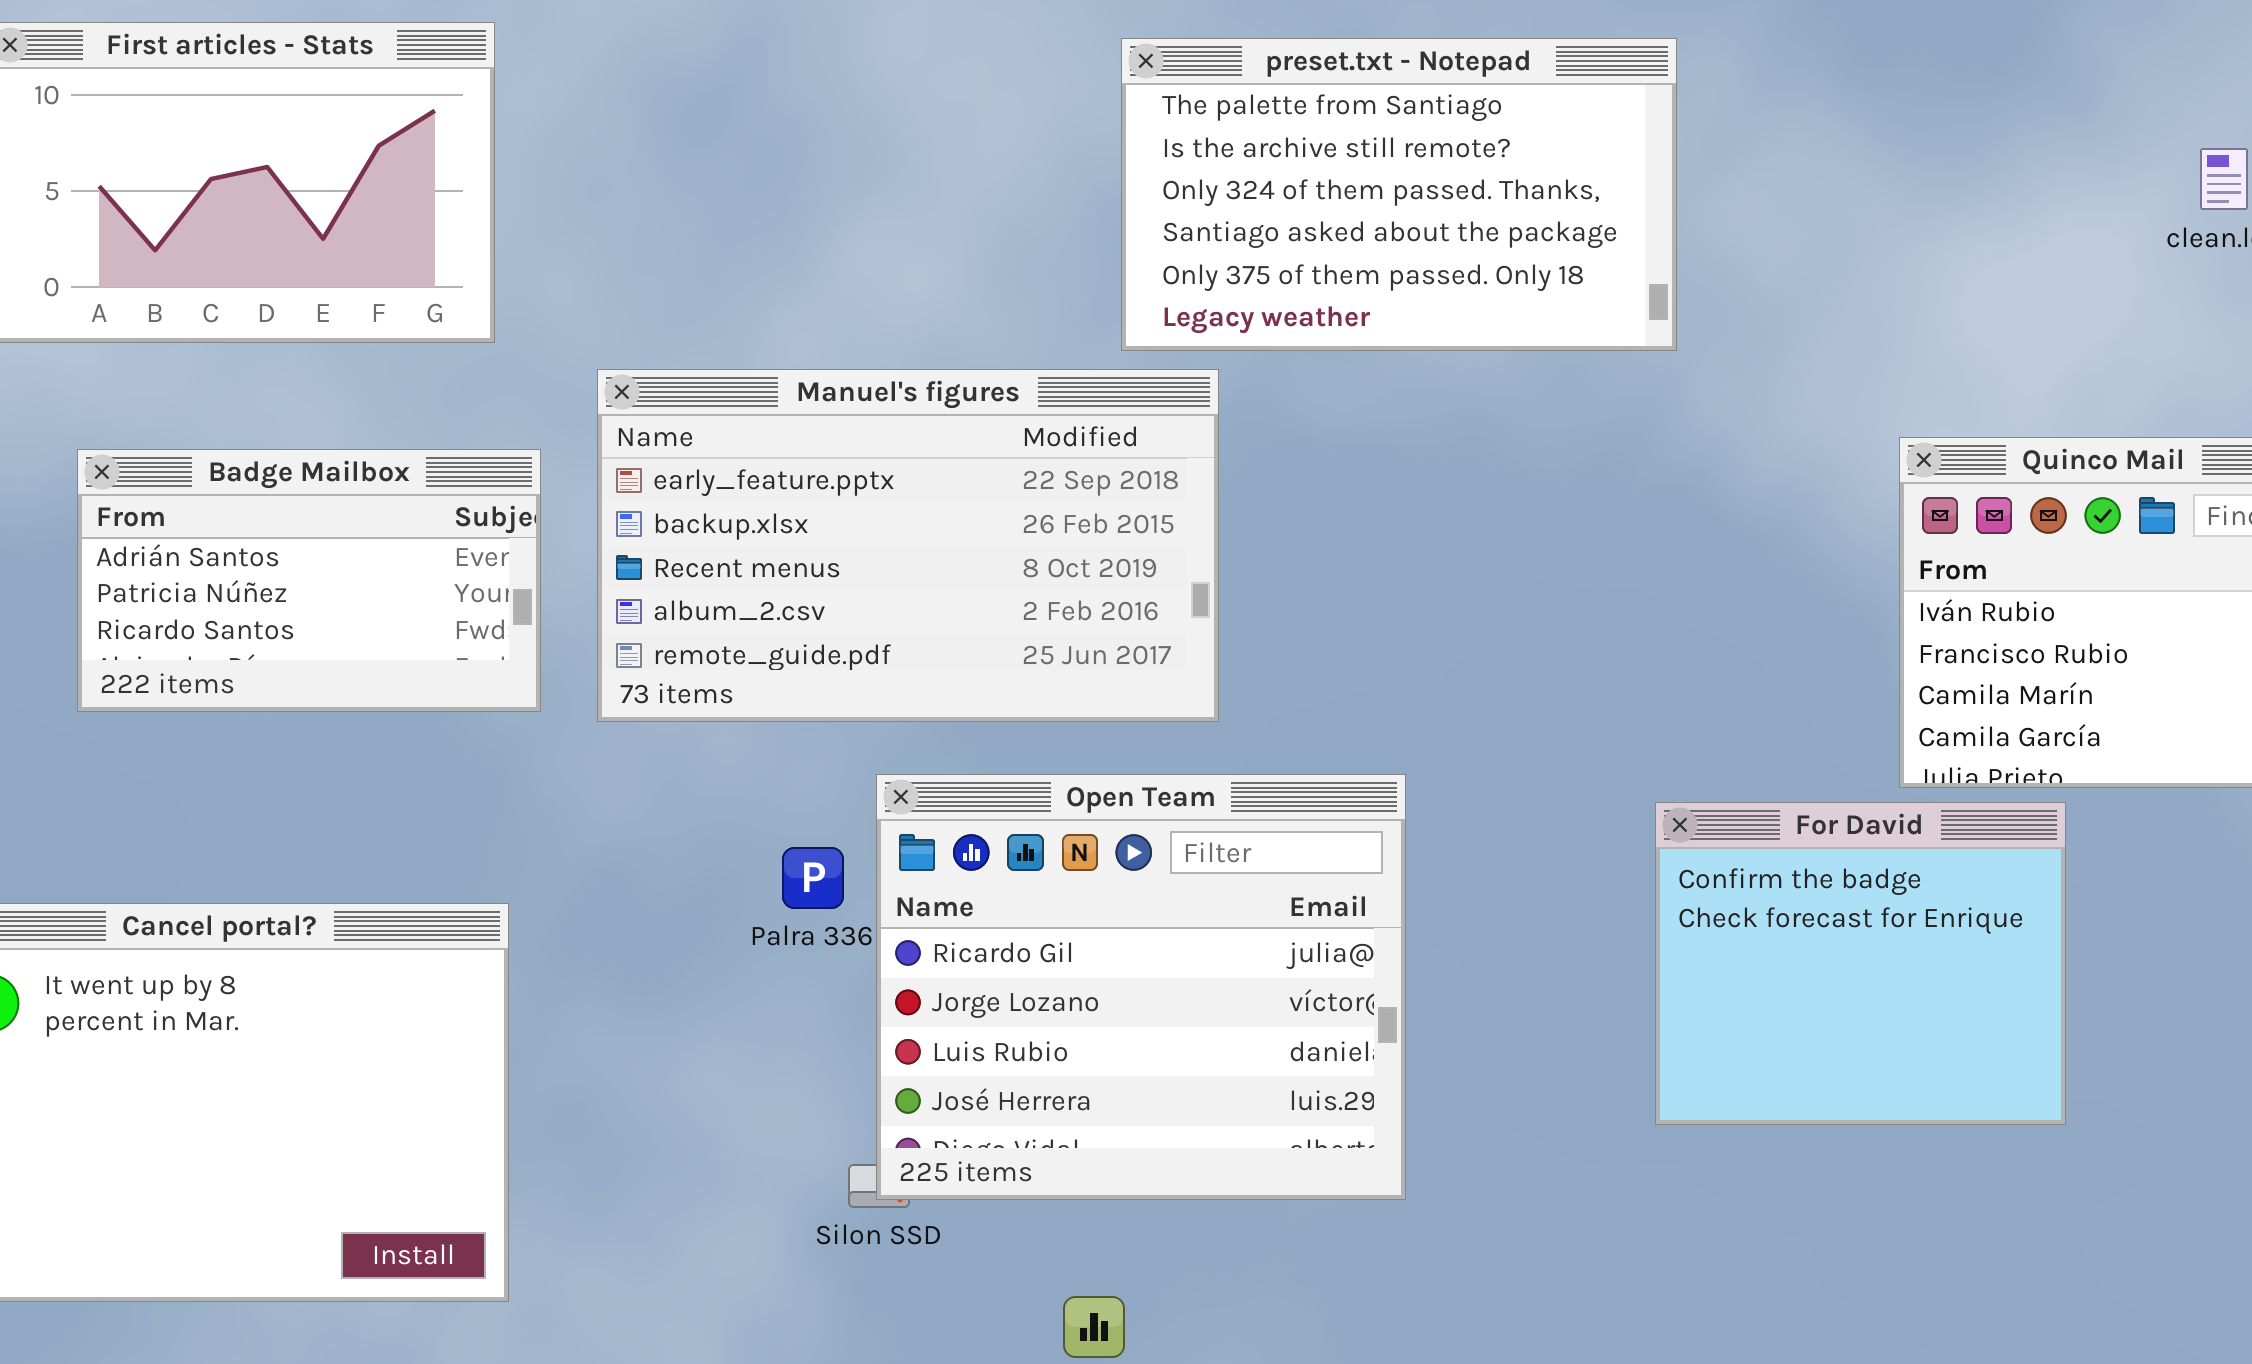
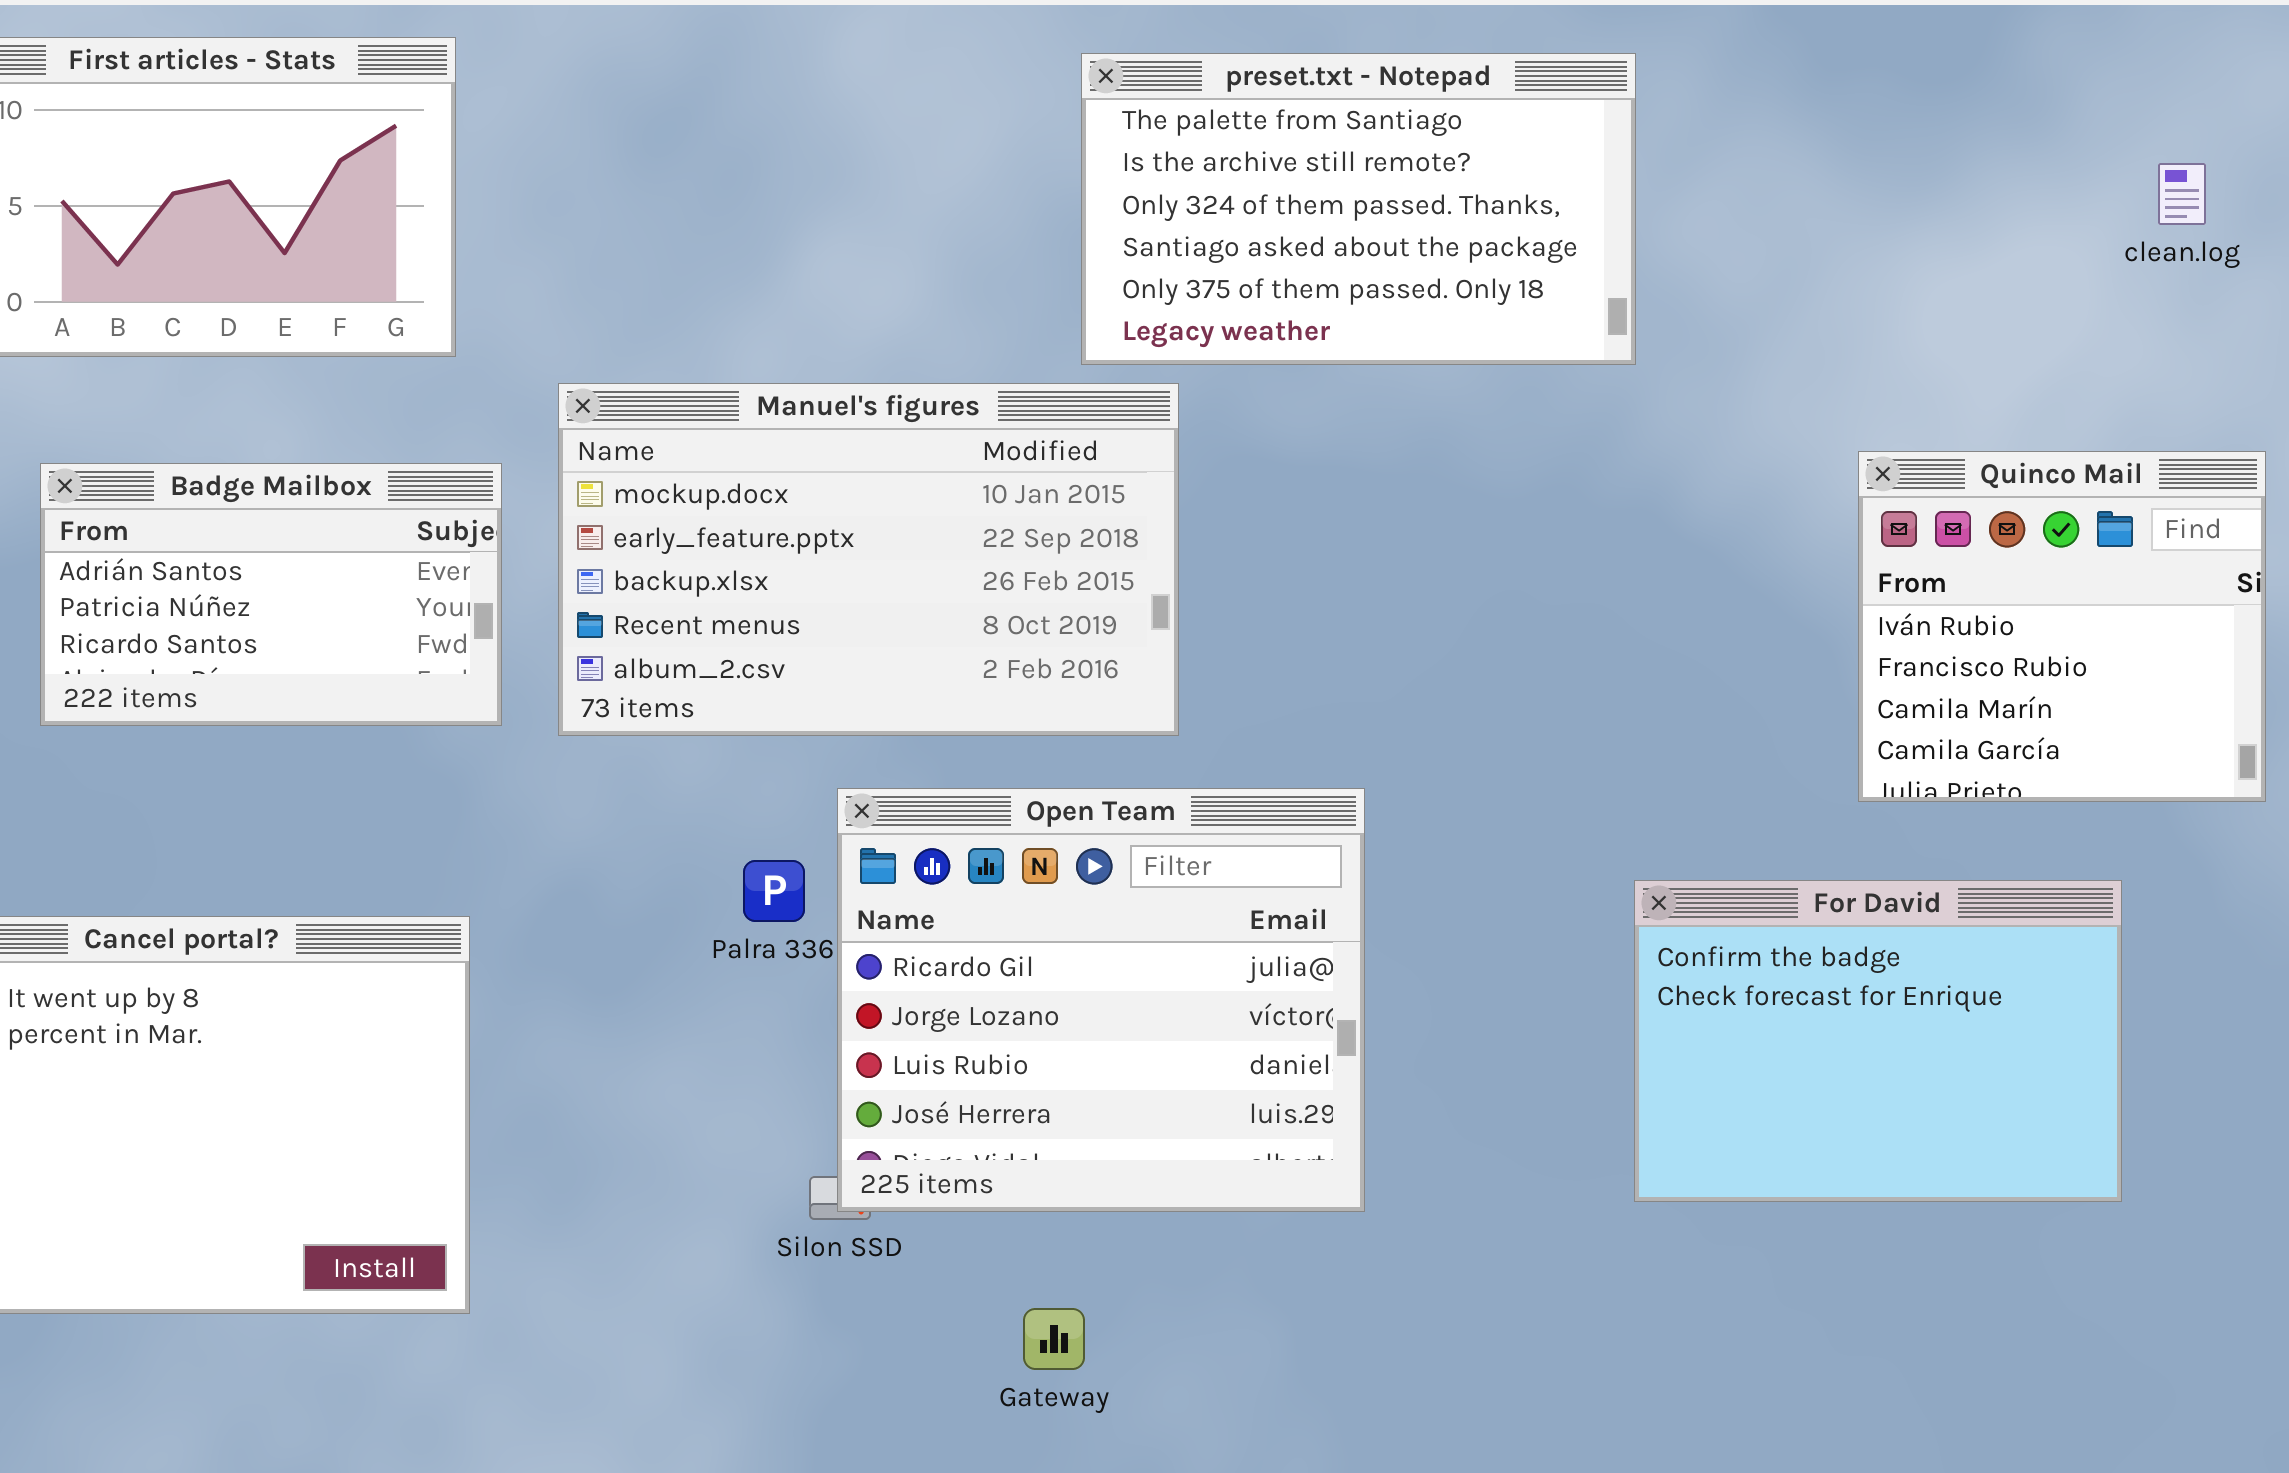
Manuel's figures: [597,369,1219,722] -> [558,383,1179,736], scrolled up 1 row
For David: [1655,802,2066,1125] -> [1634,880,2122,1202], moved, resized

